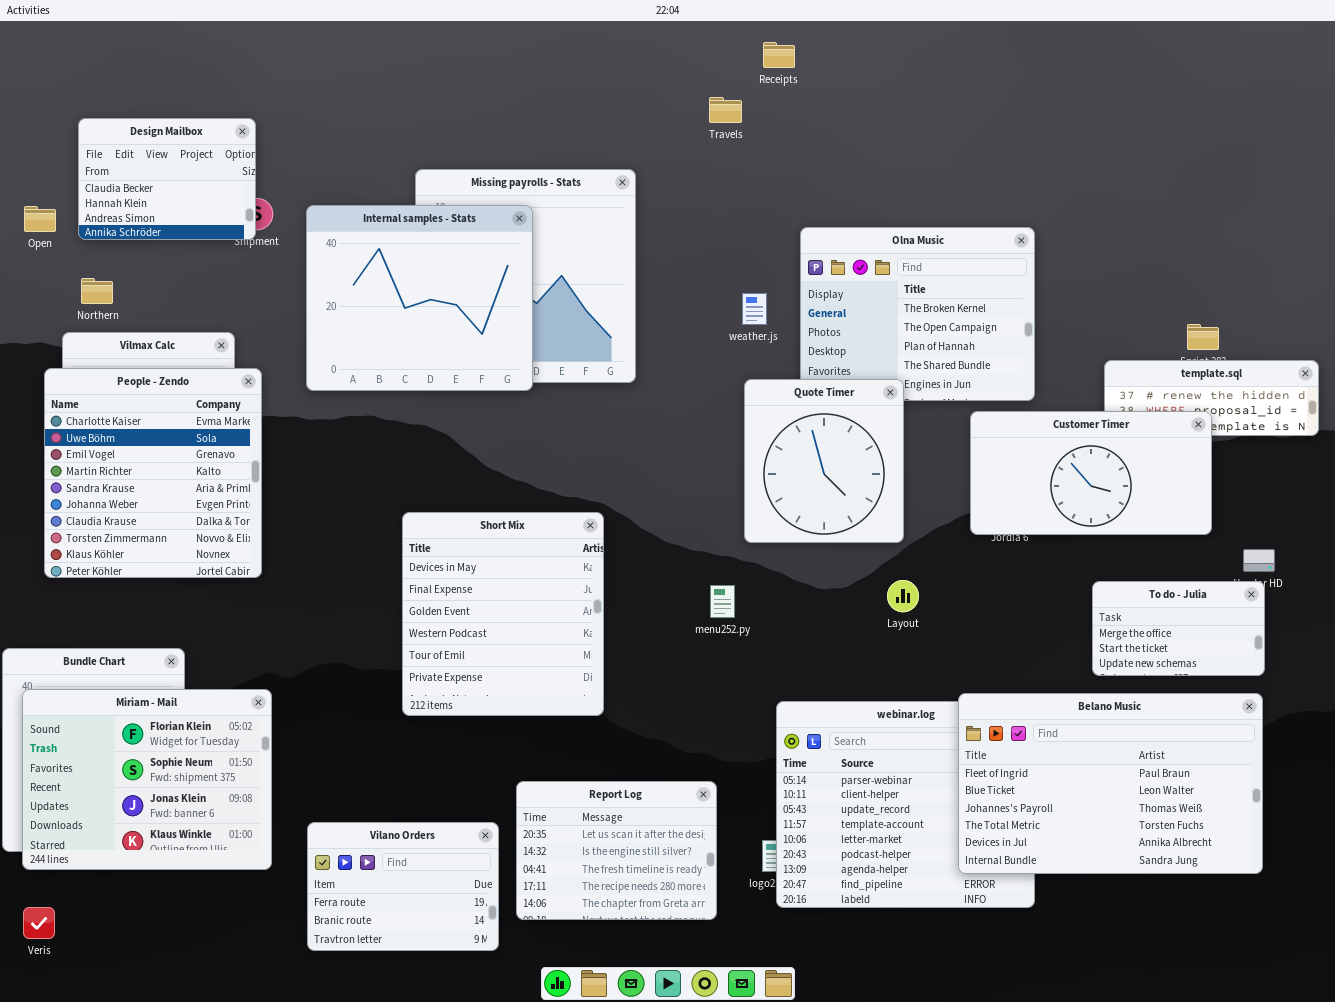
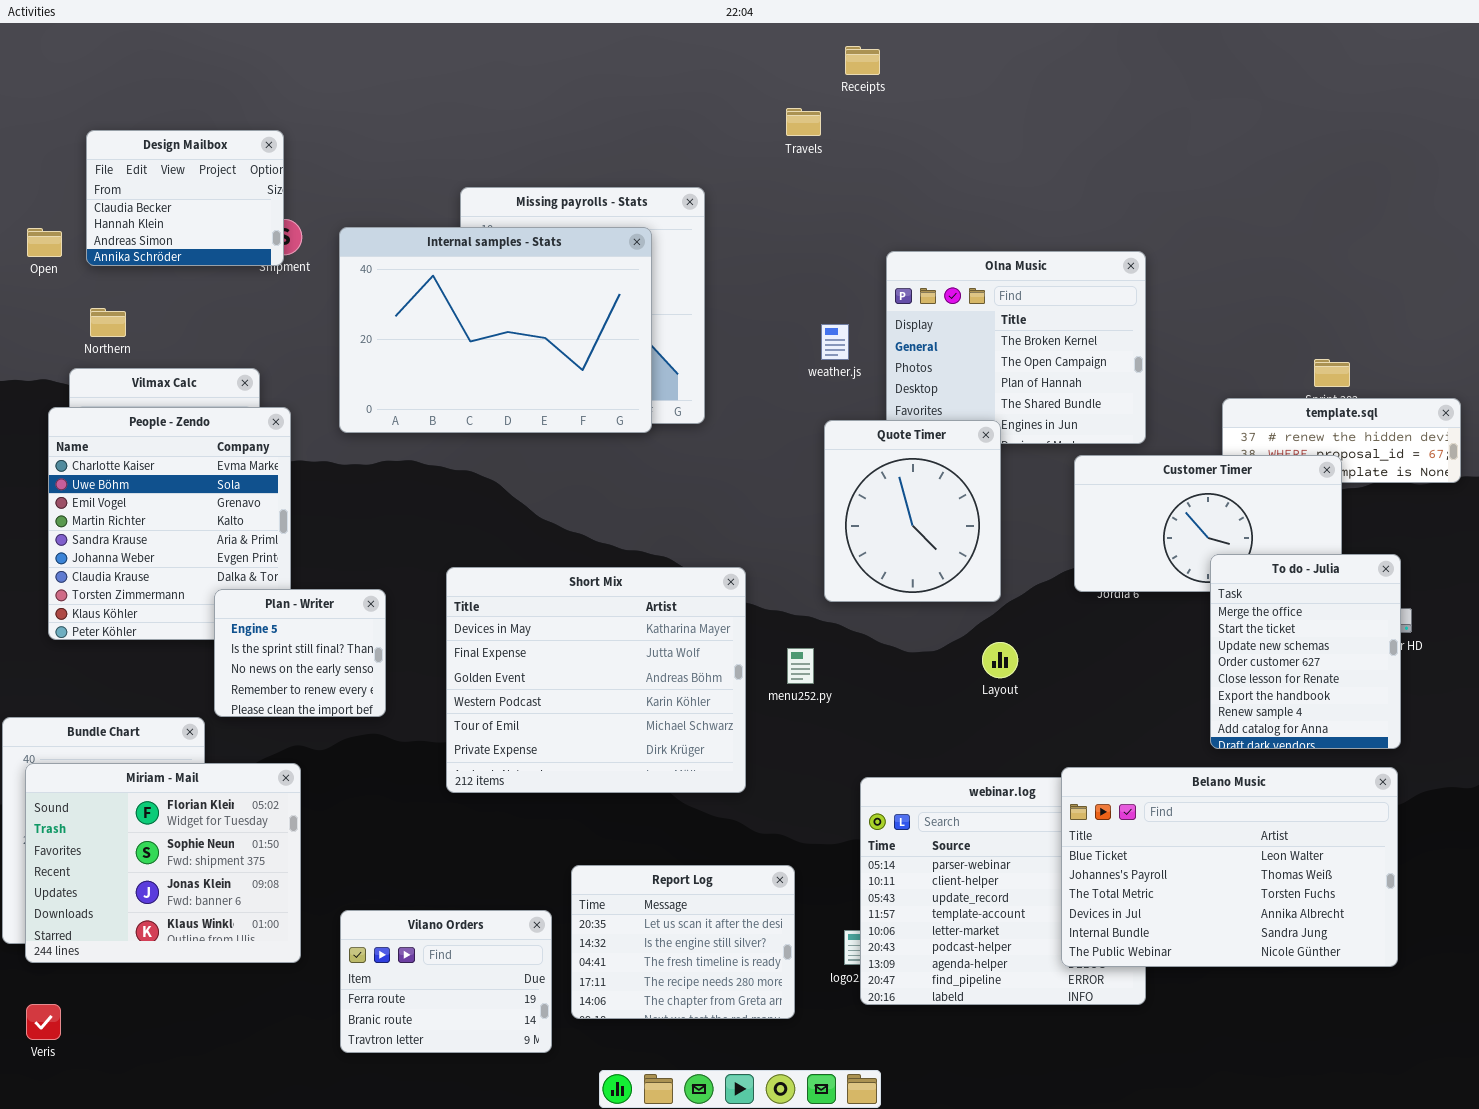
Internal samples - Stats: [306,205,533,391] -> [339,227,652,433], resized
Short Mix: [402,512,604,716] -> [446,567,746,793], resized
Plan - Writer: none -> [214,589,386,717], opened
To do - Julia: [1092,581,1265,676] -> [1210,554,1401,749], resized
Belano Music: [958,693,1263,874] -> [1061,767,1398,967], scrolled down 1 row

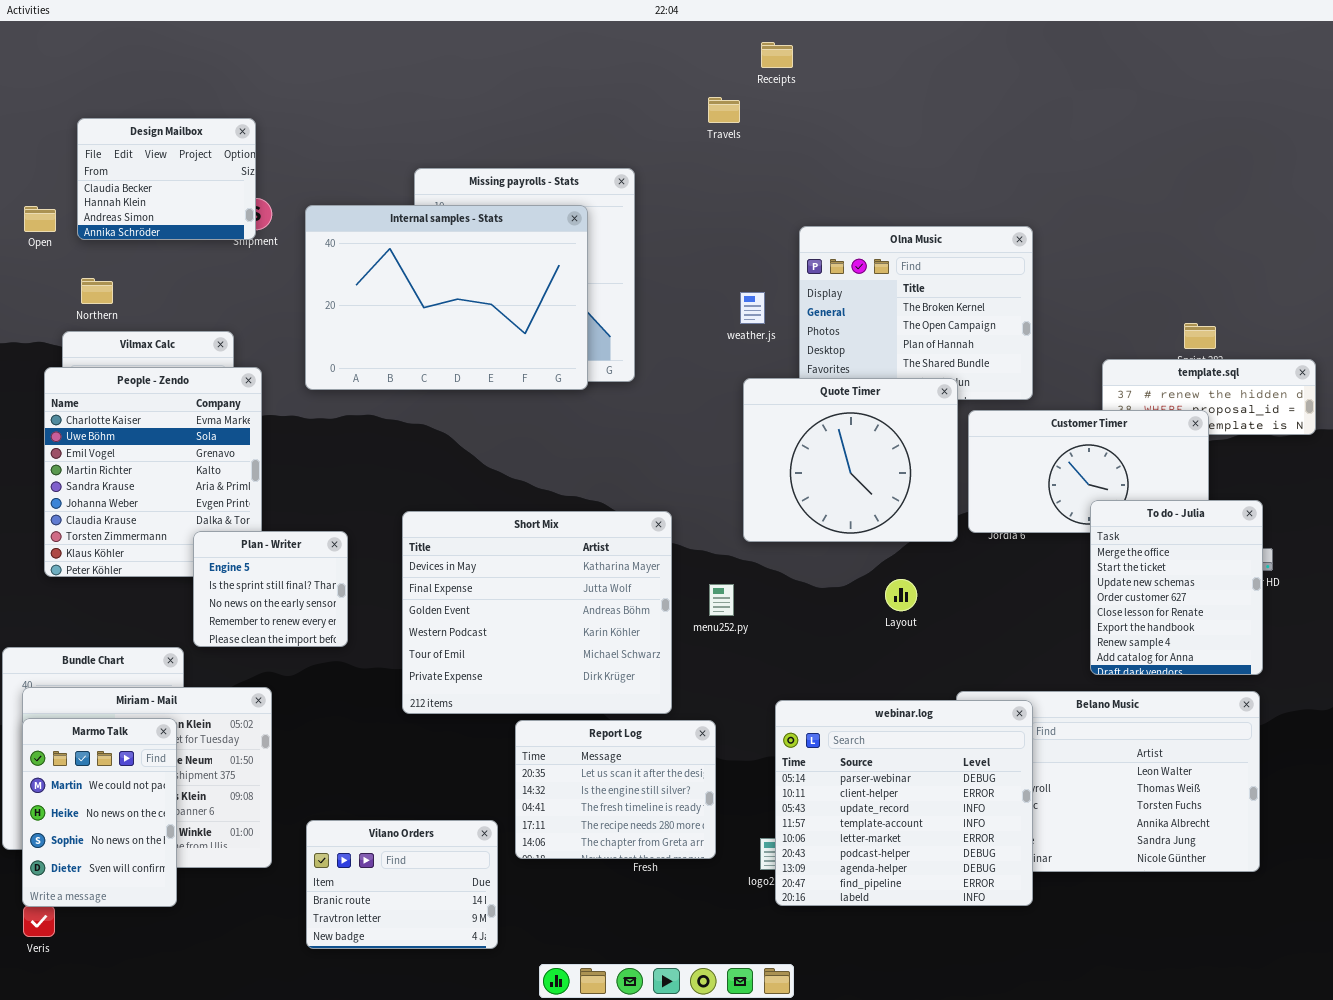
Quote Timer: [824,420,1001,602] -> [743,378,958,542], resized
webinar.log: [860,777,1146,1005] -> [775,700,1033,906], raised
Marmo Talk: none -> [22,718,177,907], opened
Report Log: [571,865,795,1019] -> [515,720,716,859], moved
Vilano Orders: [340,910,552,1053] -> [306,820,498,949], scrolled down 1 row

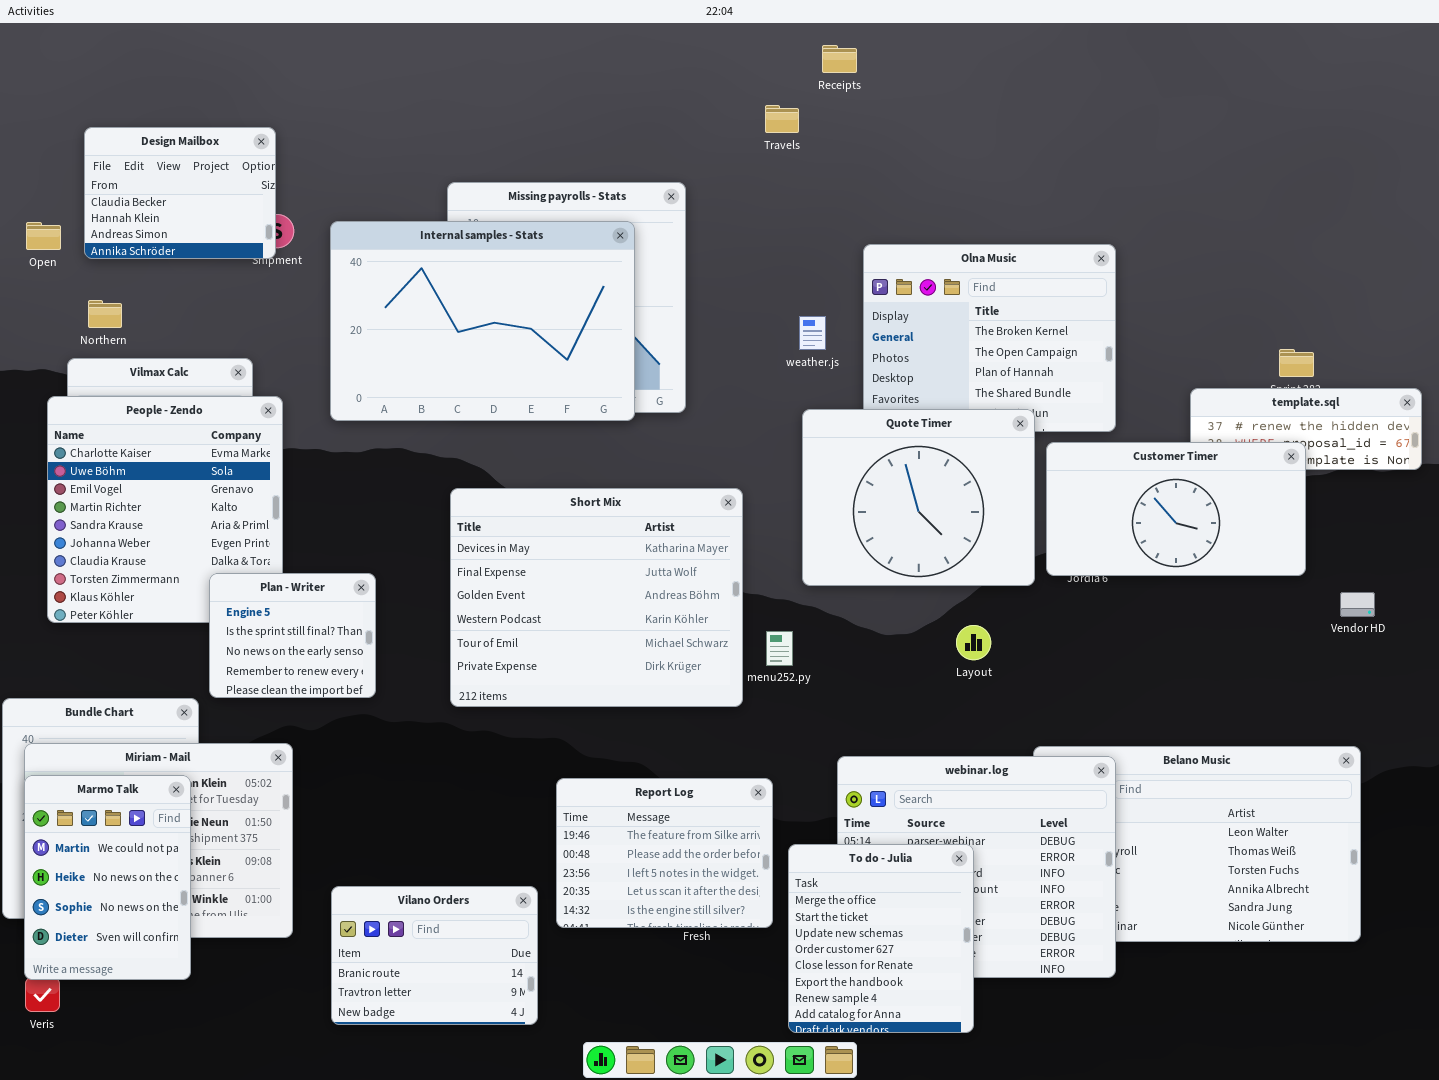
To do - Julia: [1090,500,1263,675] -> [788,844,974,1033], moved
Short Mix: [402,511,672,714] -> [450,488,743,707], moved
Report Log: [515,720,716,859] -> [556,778,773,928], scrolled up 3 rows

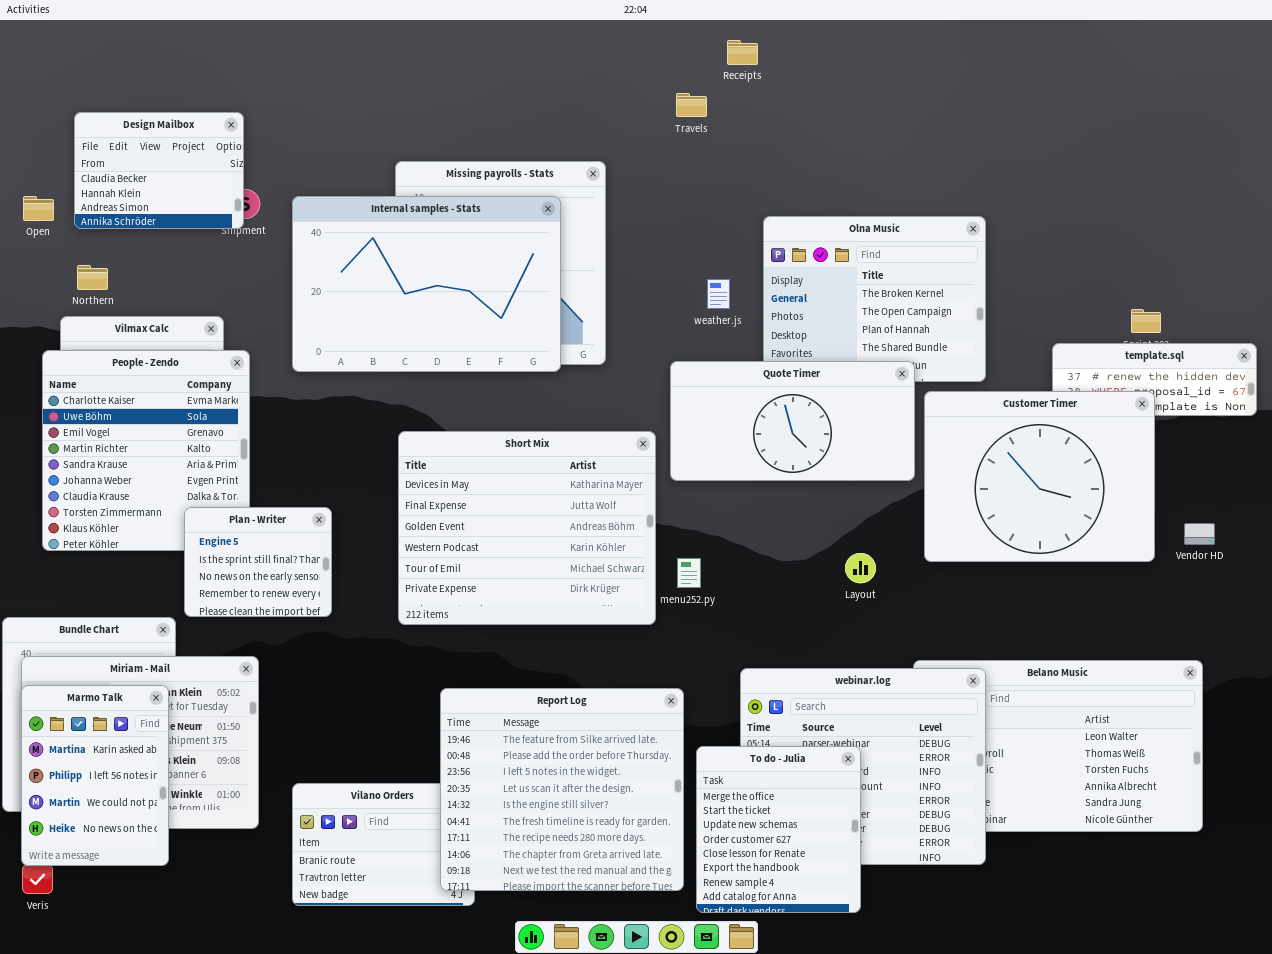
Quote Timer: [802,409,1035,586] -> [670,361,915,481], resized
Customer Timer: [1046,442,1306,576] -> [924,391,1155,562], resized
Marmo Talk: [24,775,191,980] -> [21,685,169,866], scrolled up 2 rows
Report Log: [556,778,773,928] -> [440,688,684,891], resized

